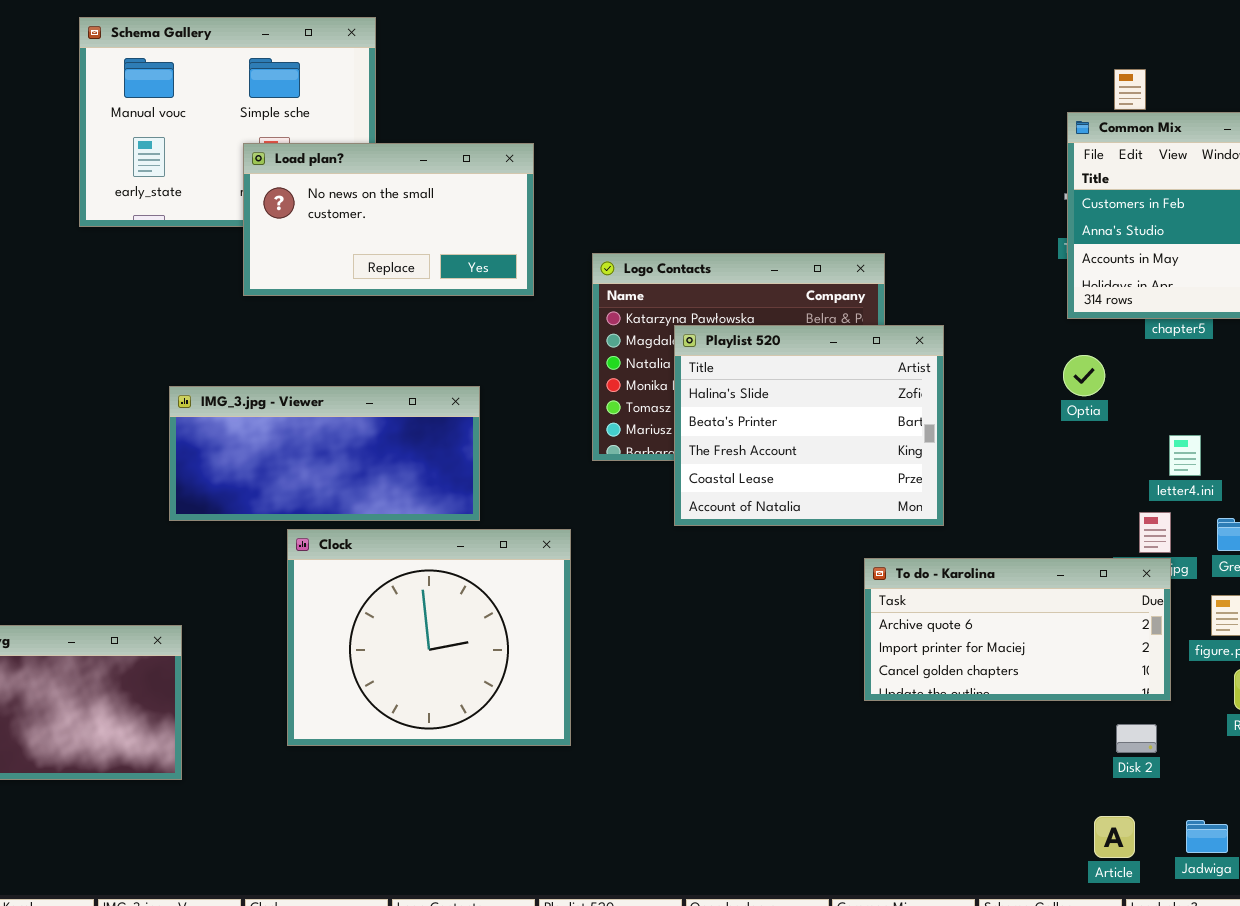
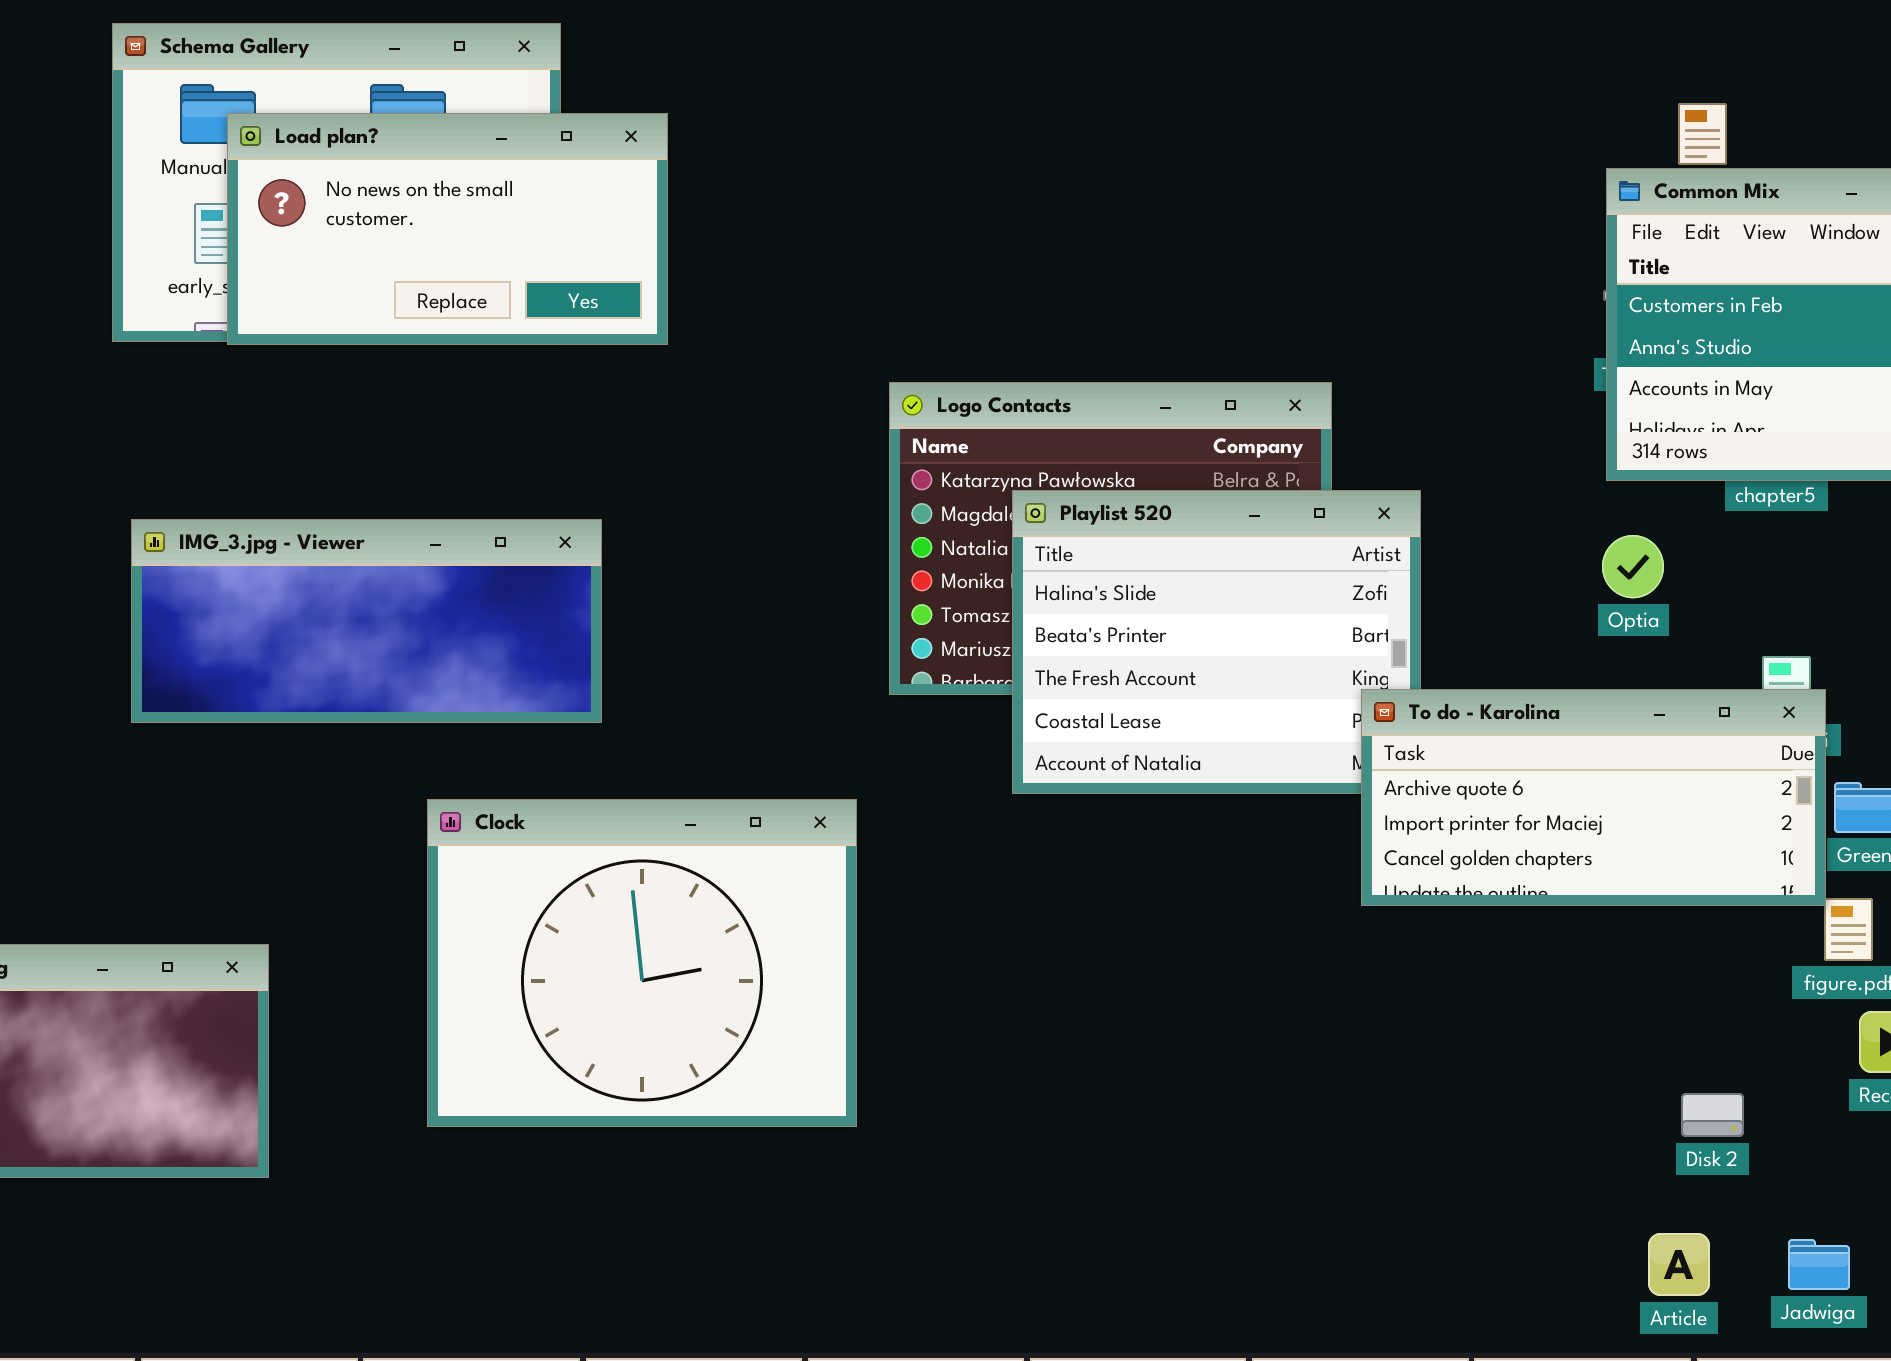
Load plan?: [243,143,534,296] -> [227,113,668,345], moved
IMG_3.jpg - Viewer: [169,386,480,521] -> [131,519,602,723], moved
To do - Karolina: [864,558,1171,701] -> [1361,689,1826,906], moved

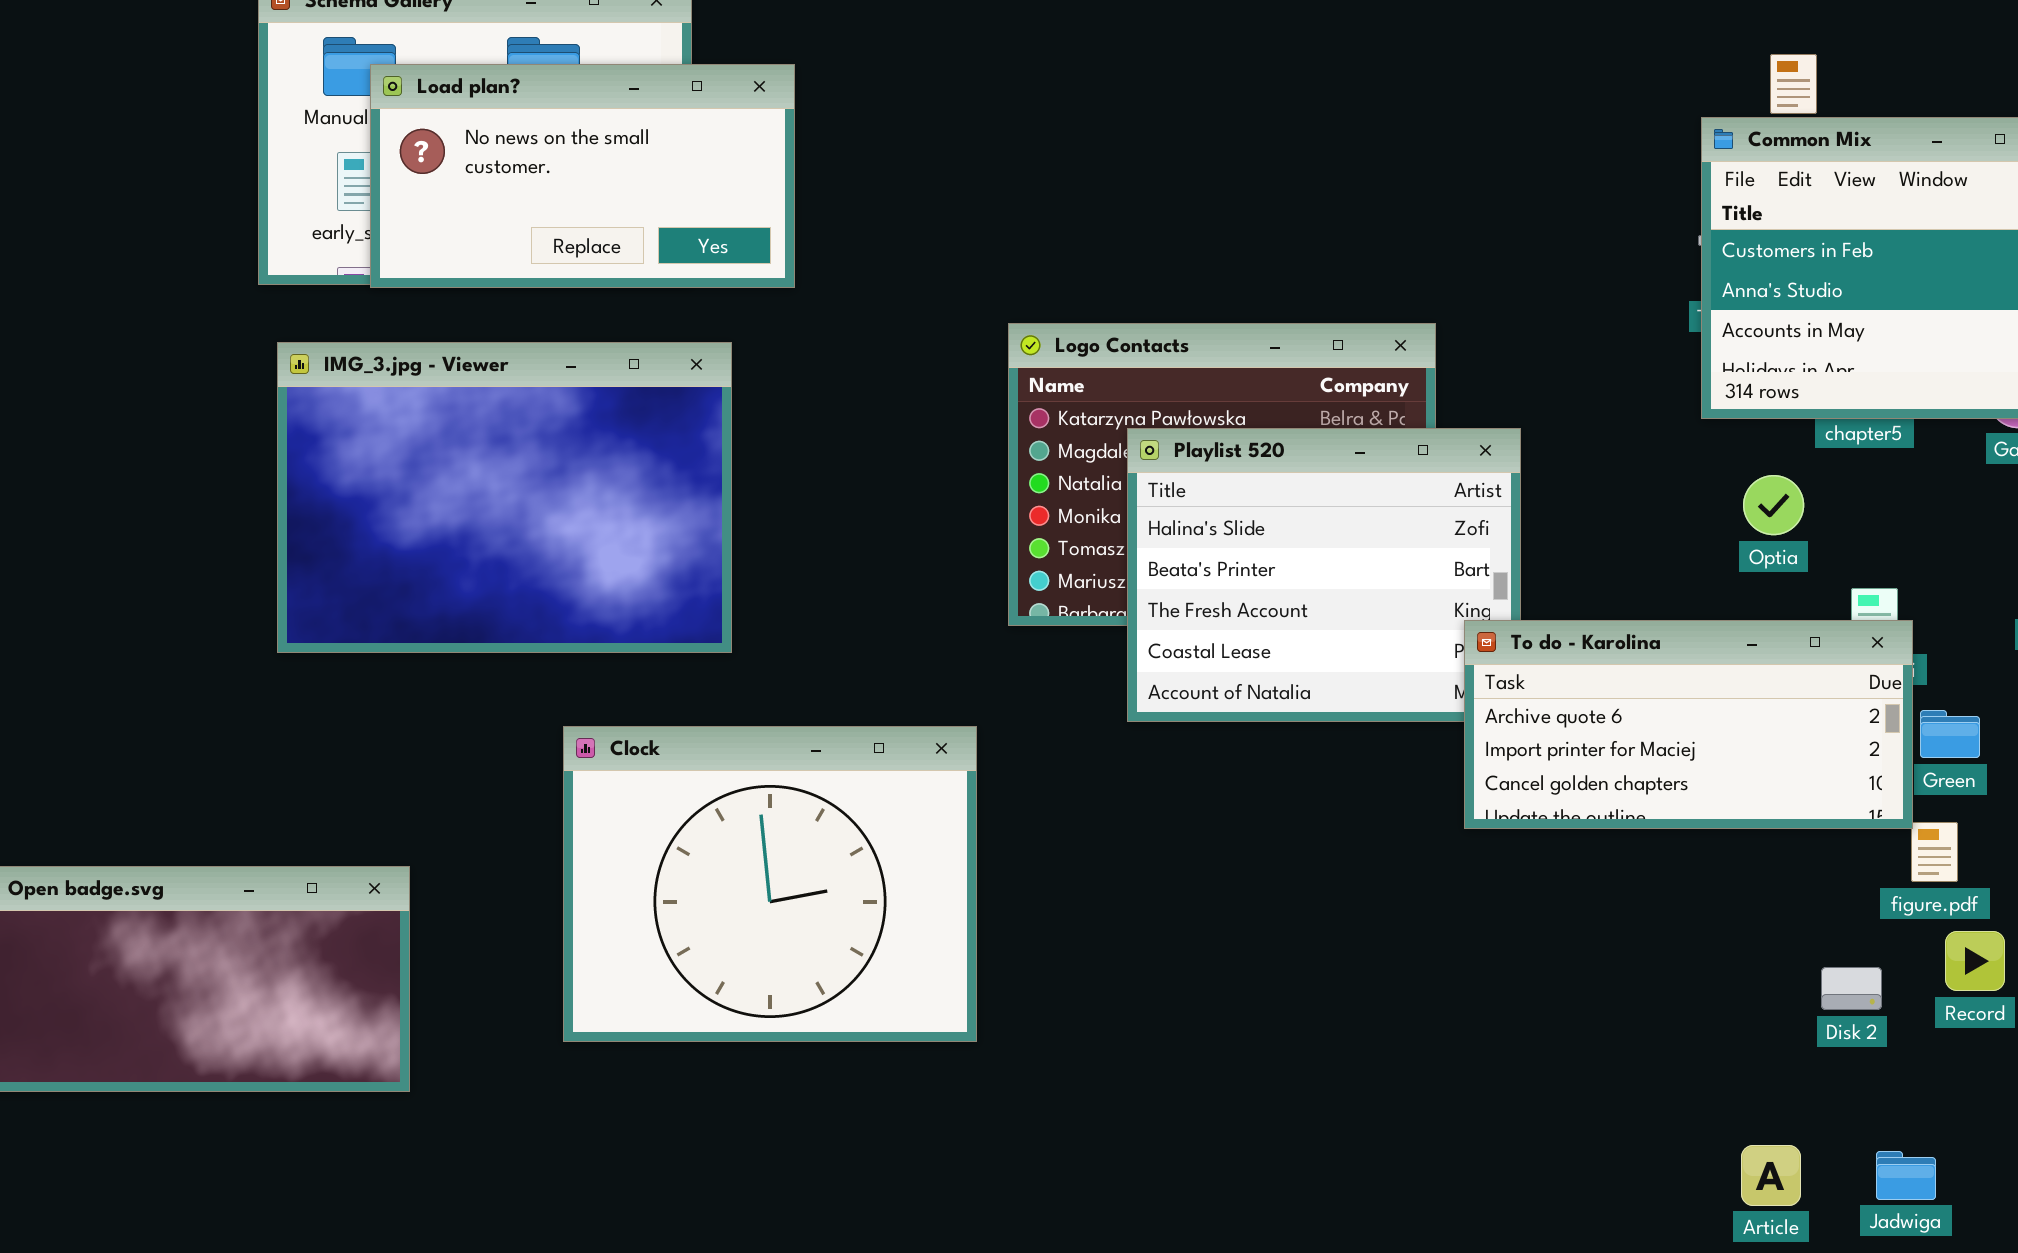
IMG_3.jpg - Viewer: [131,519,602,723] -> [277,342,732,653], resized
Optia: [1602,535,1664,598] -> [1743,475,1804,535], moved
Disk 2: [1681,1093,1744,1137] -> [1821,967,1882,1010], moved

